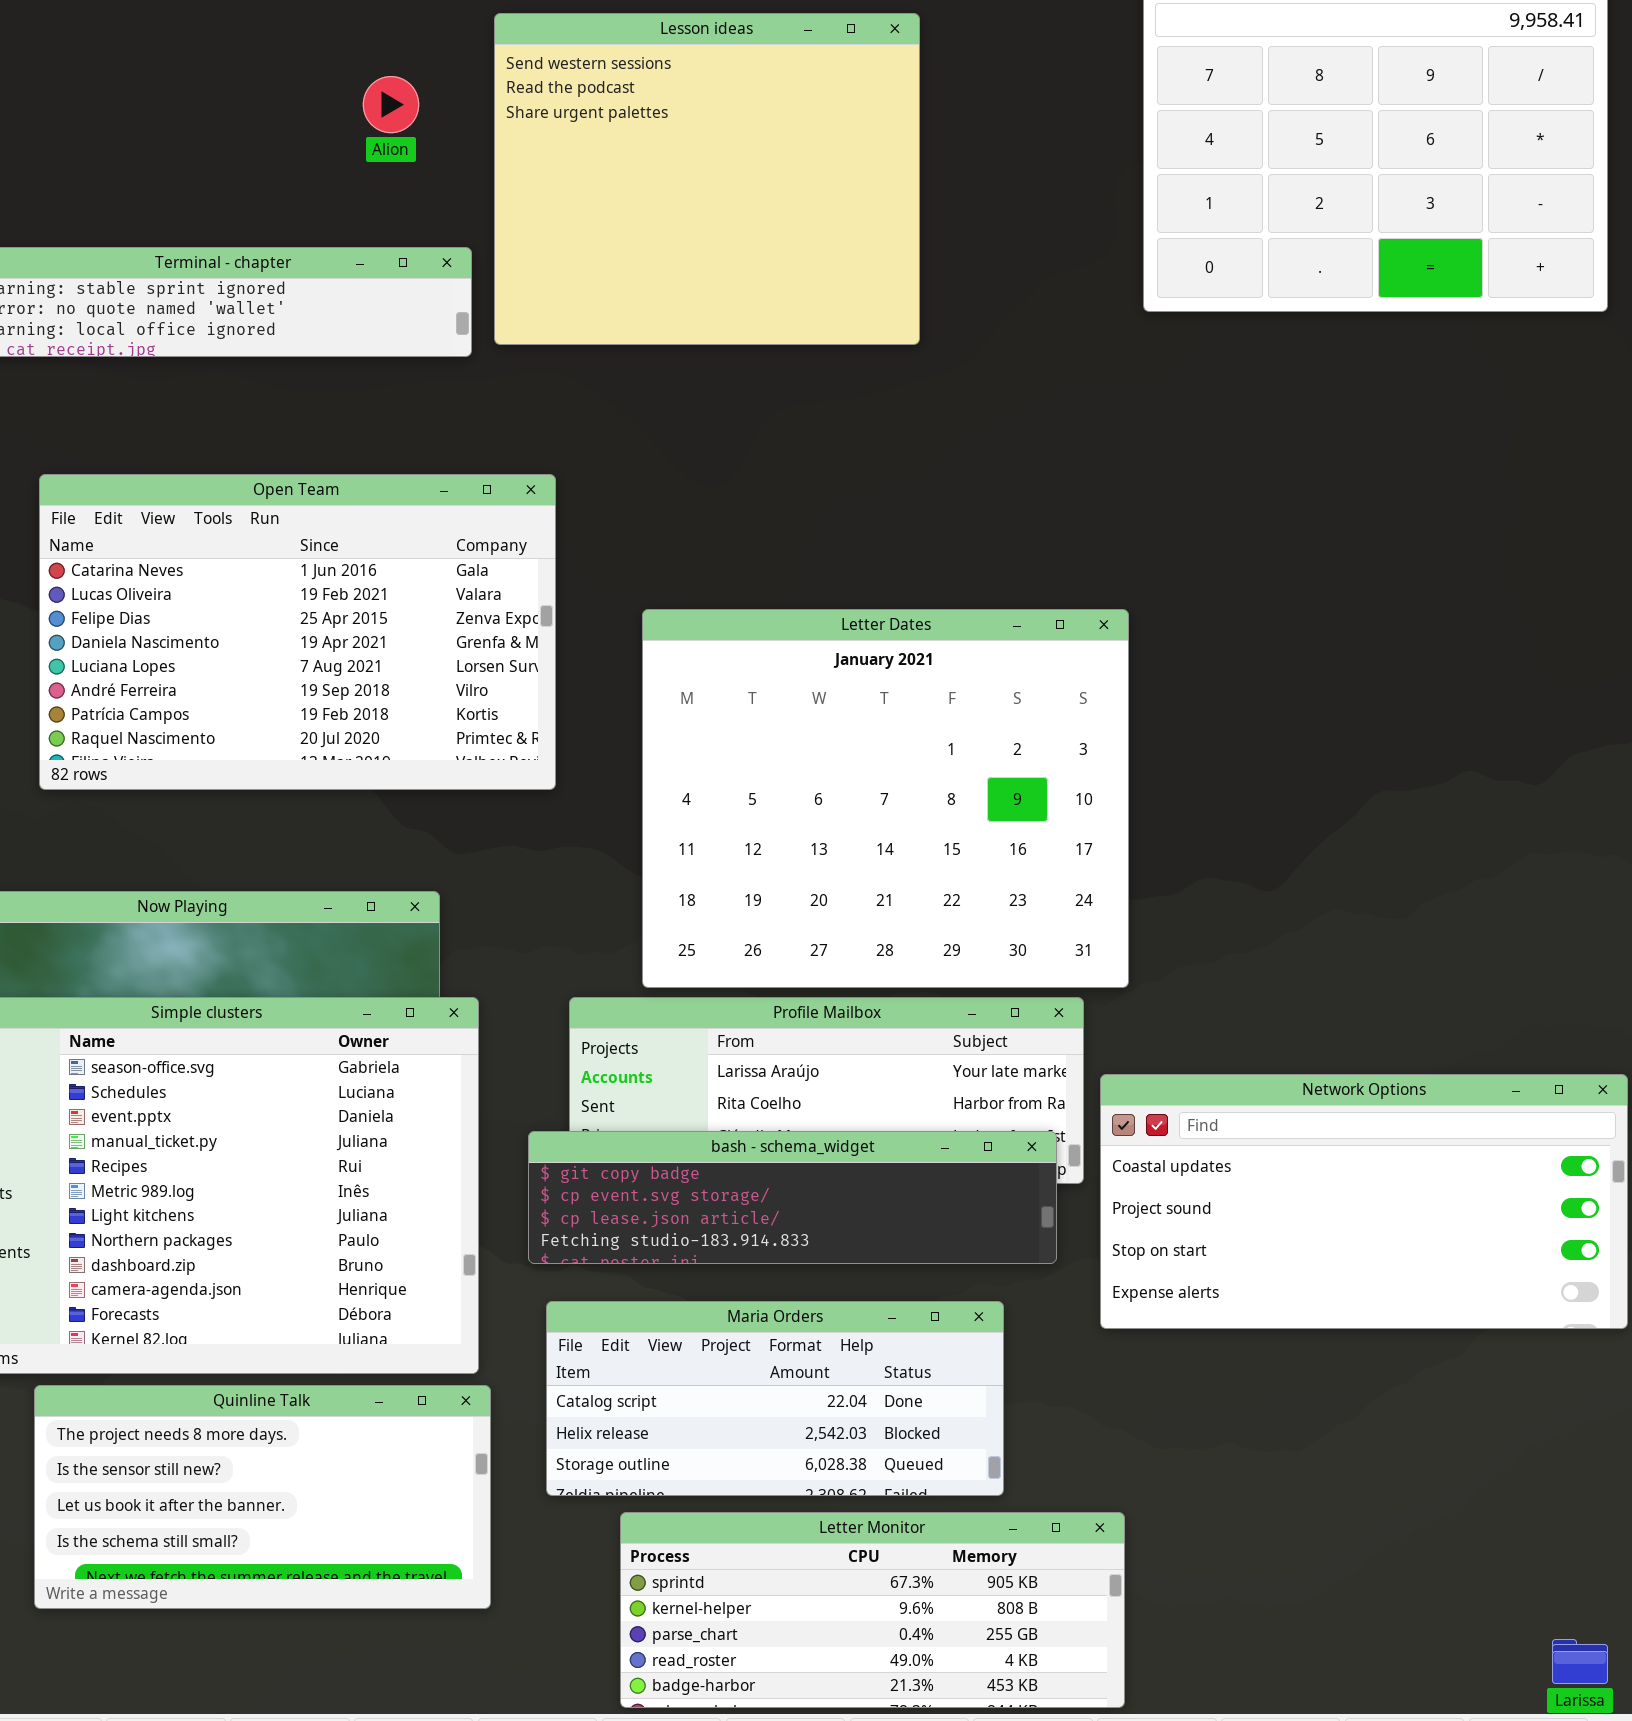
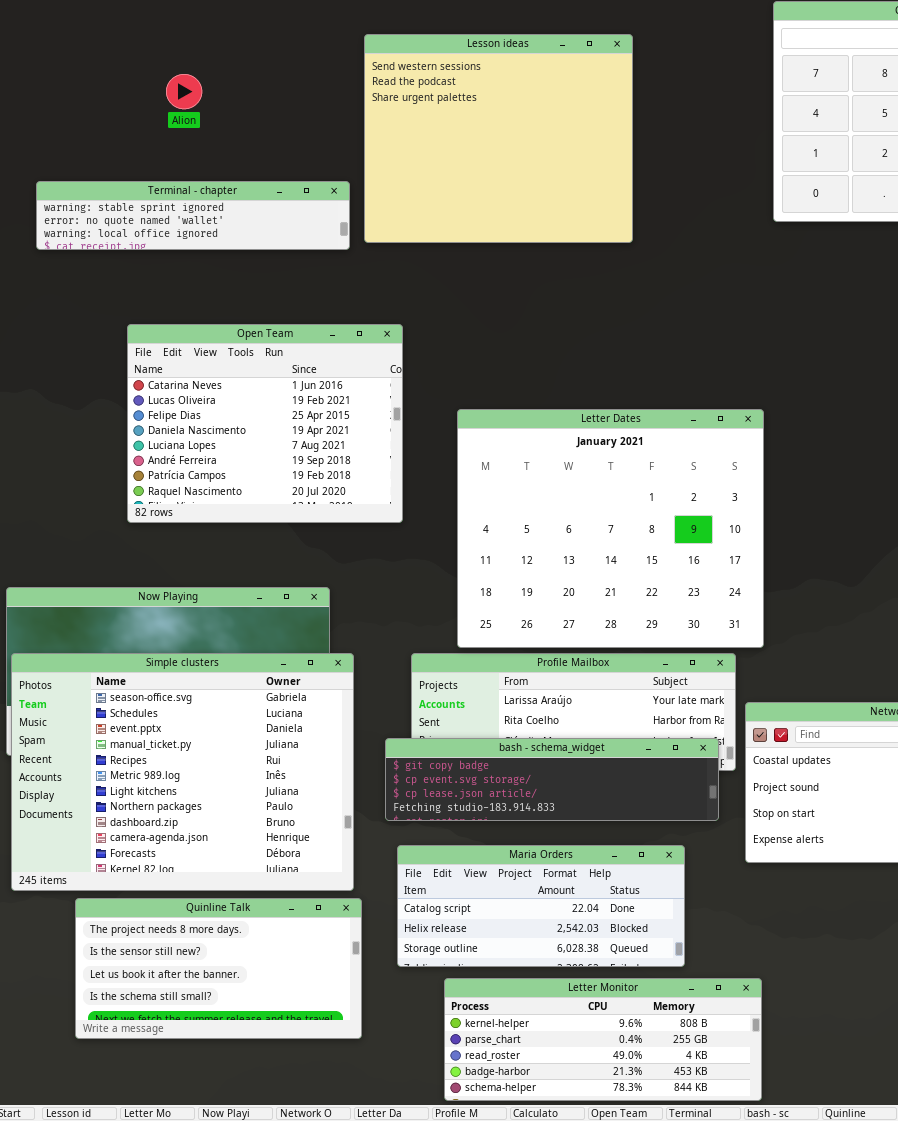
Alion: [363,76,419,133] -> [166,74,202,109], moved
Open Team: [39,474,556,790] -> [127,324,403,523], resized
Letter Monitor: [620,1512,1125,1708] -> [444,978,762,1101], scrolled down 1 row

